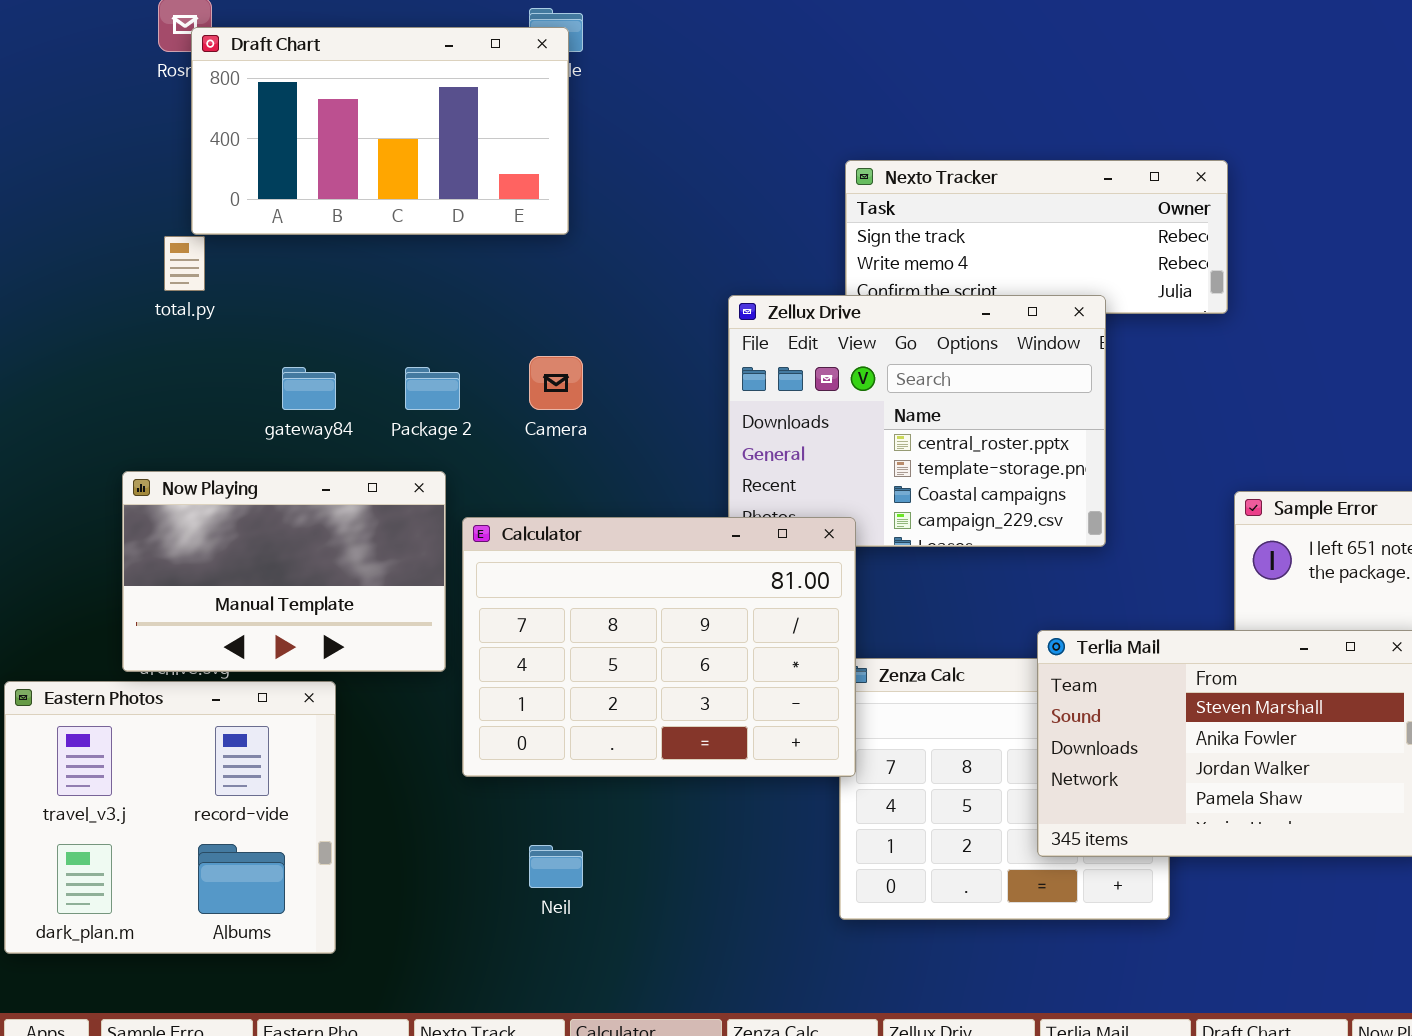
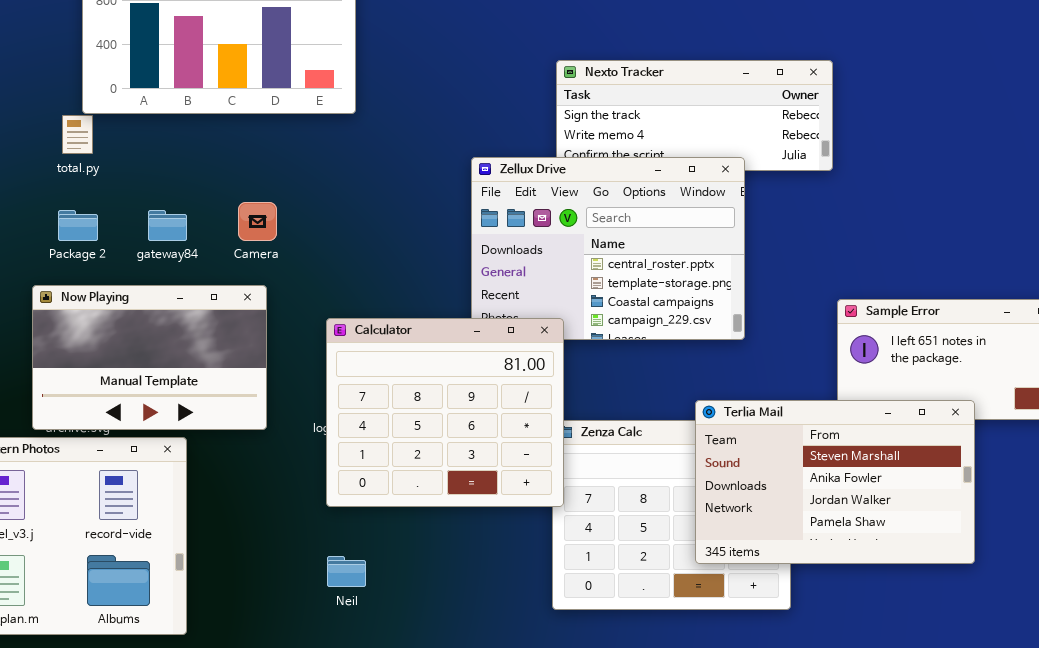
Camera: [529,356,583,410] -> [238,202,277,241], moved
Package 2: [405,367,460,410] -> [58,210,98,241], moved
Calculator: [462,517,856,777] -> [326,318,564,507], resized

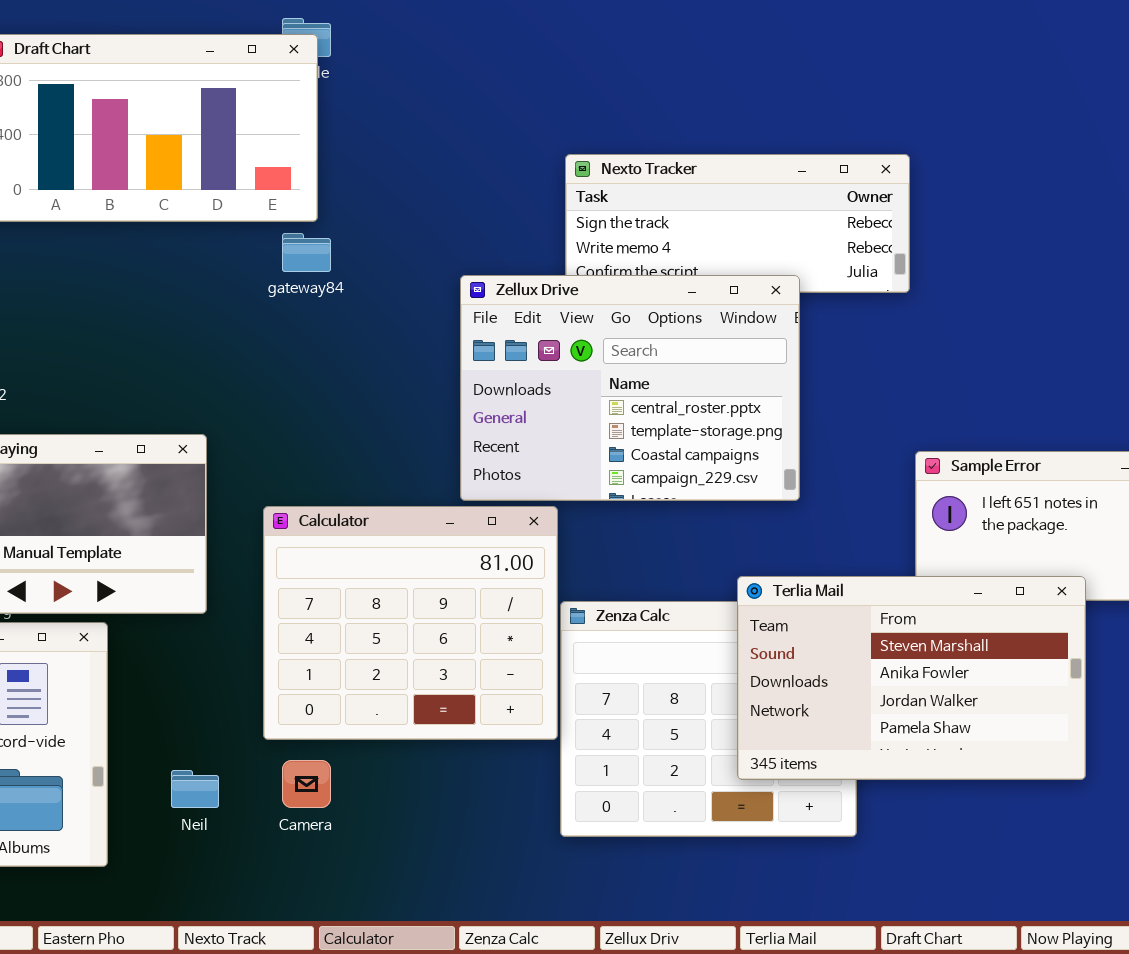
Camera: [238,202,277,241] -> [282,760,331,808], moved
gateway84: [148,210,187,241] -> [282,233,331,272], moved
Calculator: [326,318,564,507] -> [263,506,558,740], moved
Neil: [327,556,366,587] -> [171,770,219,808], moved

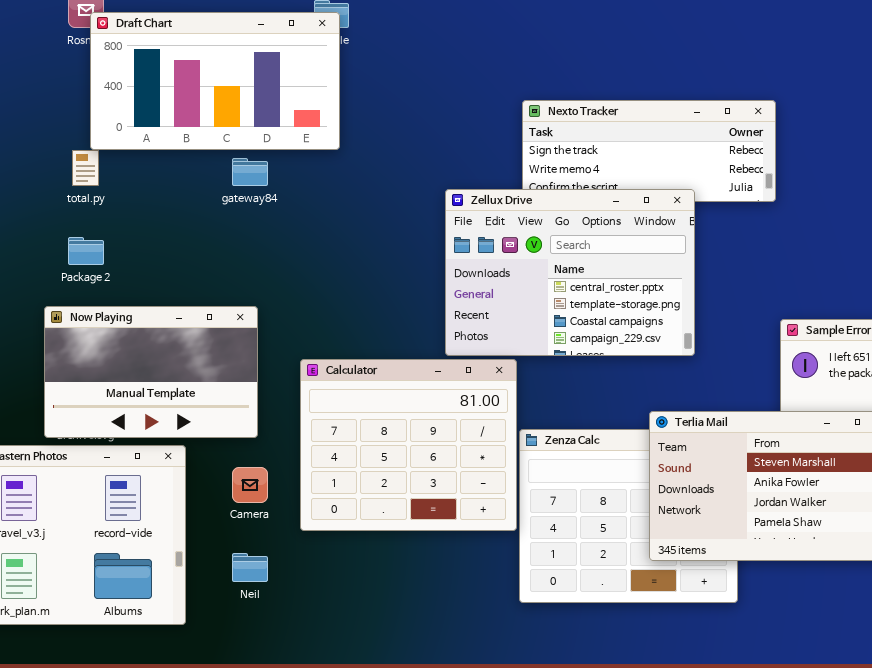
gateway84: [282,233,331,272] -> [232,158,268,186], moved
Camera: [282,760,331,808] -> [232,467,268,503], moved

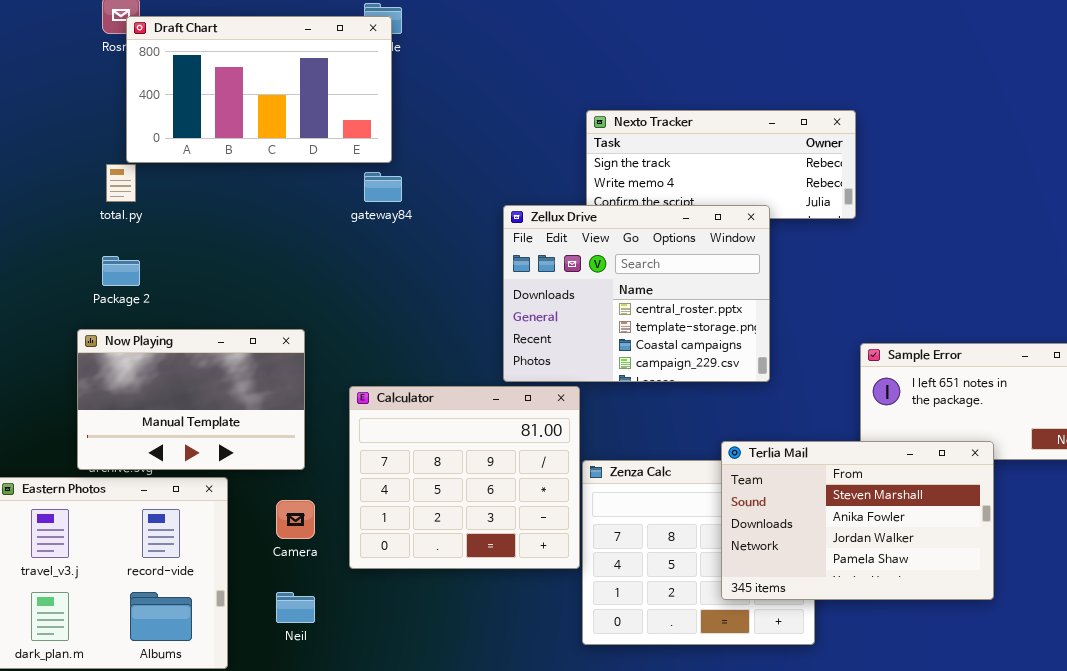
gateway84: [232,158,268,186] -> [364,172,402,202], moved

